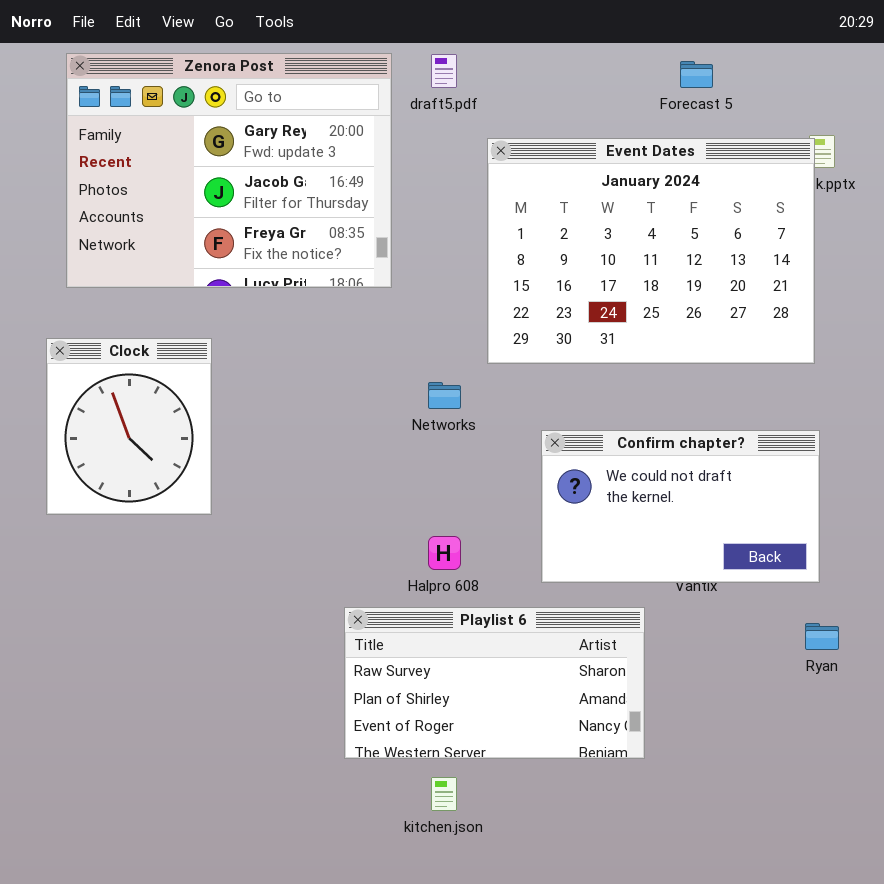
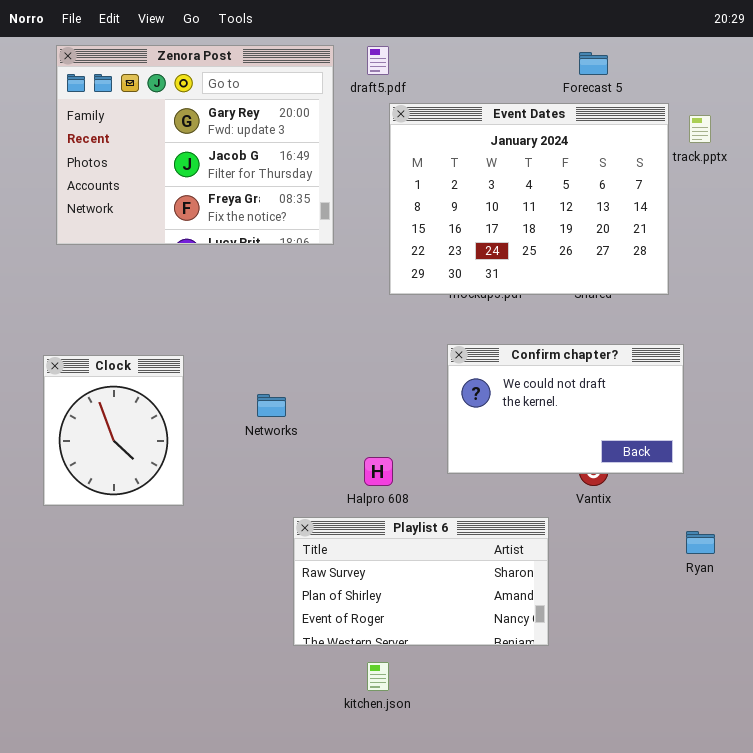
Event Dates: [487,138,815,364] -> [389,103,669,295], moved
Clock: [46,338,212,515] -> [43,355,184,506], moved
Networks: [428,382,461,409] -> [257,394,286,417], moved
Confirm chapter?: [541,430,820,583] -> [447,344,684,474], moved

